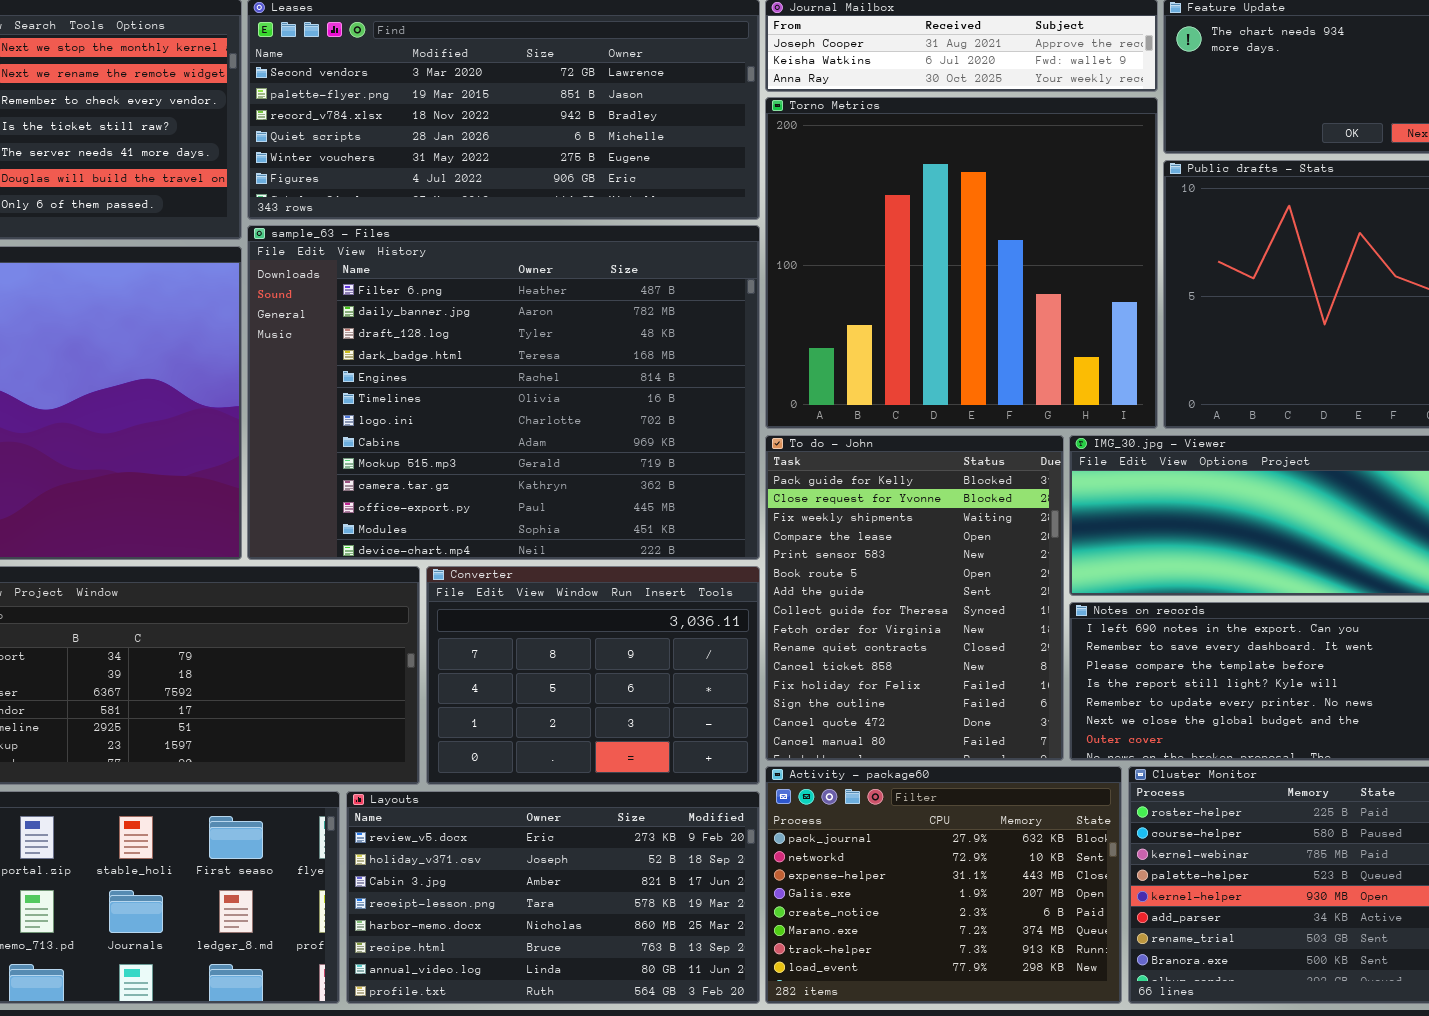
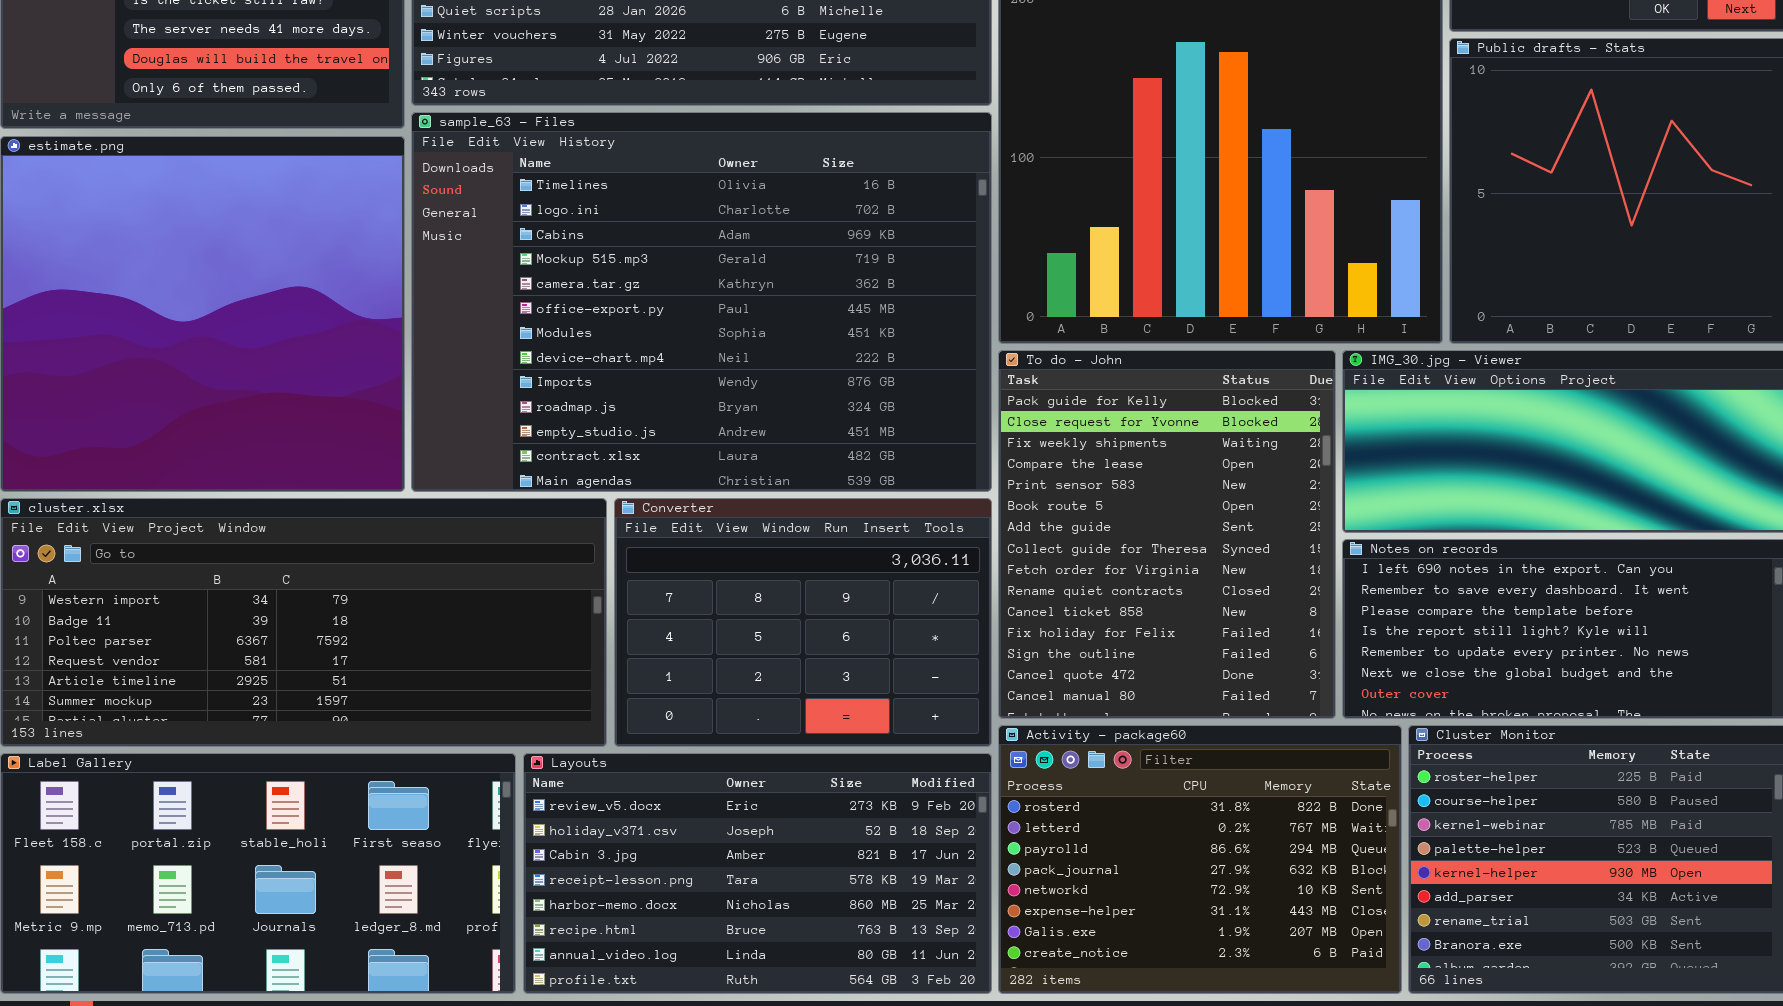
sample_63 - Files: [247,225,760,560] -> [411,112,992,492], scrolled down 5 rows
Activity - package60: [765,766,1122,1004] -> [998,725,1402,994], scrolled up 3 rows

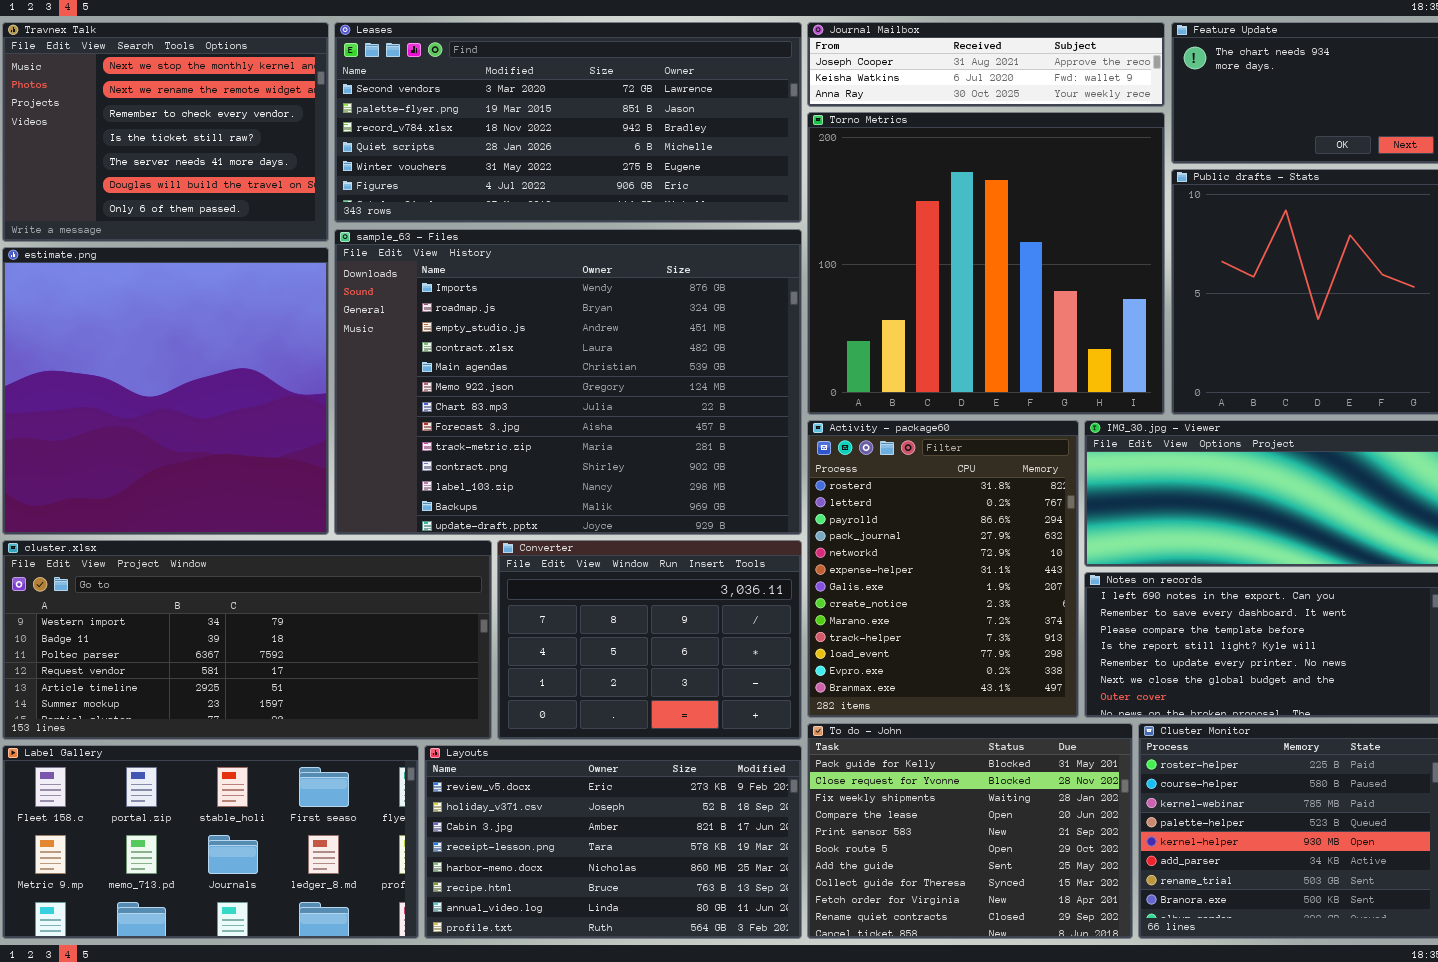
sample_63 - Files: [411,112,992,492] -> [334,229,802,535], scrolled down 8 rows
To do - John: [998,350,1336,719] -> [807,723,1133,939], moved, resized
Activity - package60: [998,725,1402,994] -> [807,420,1079,718], moved, resized

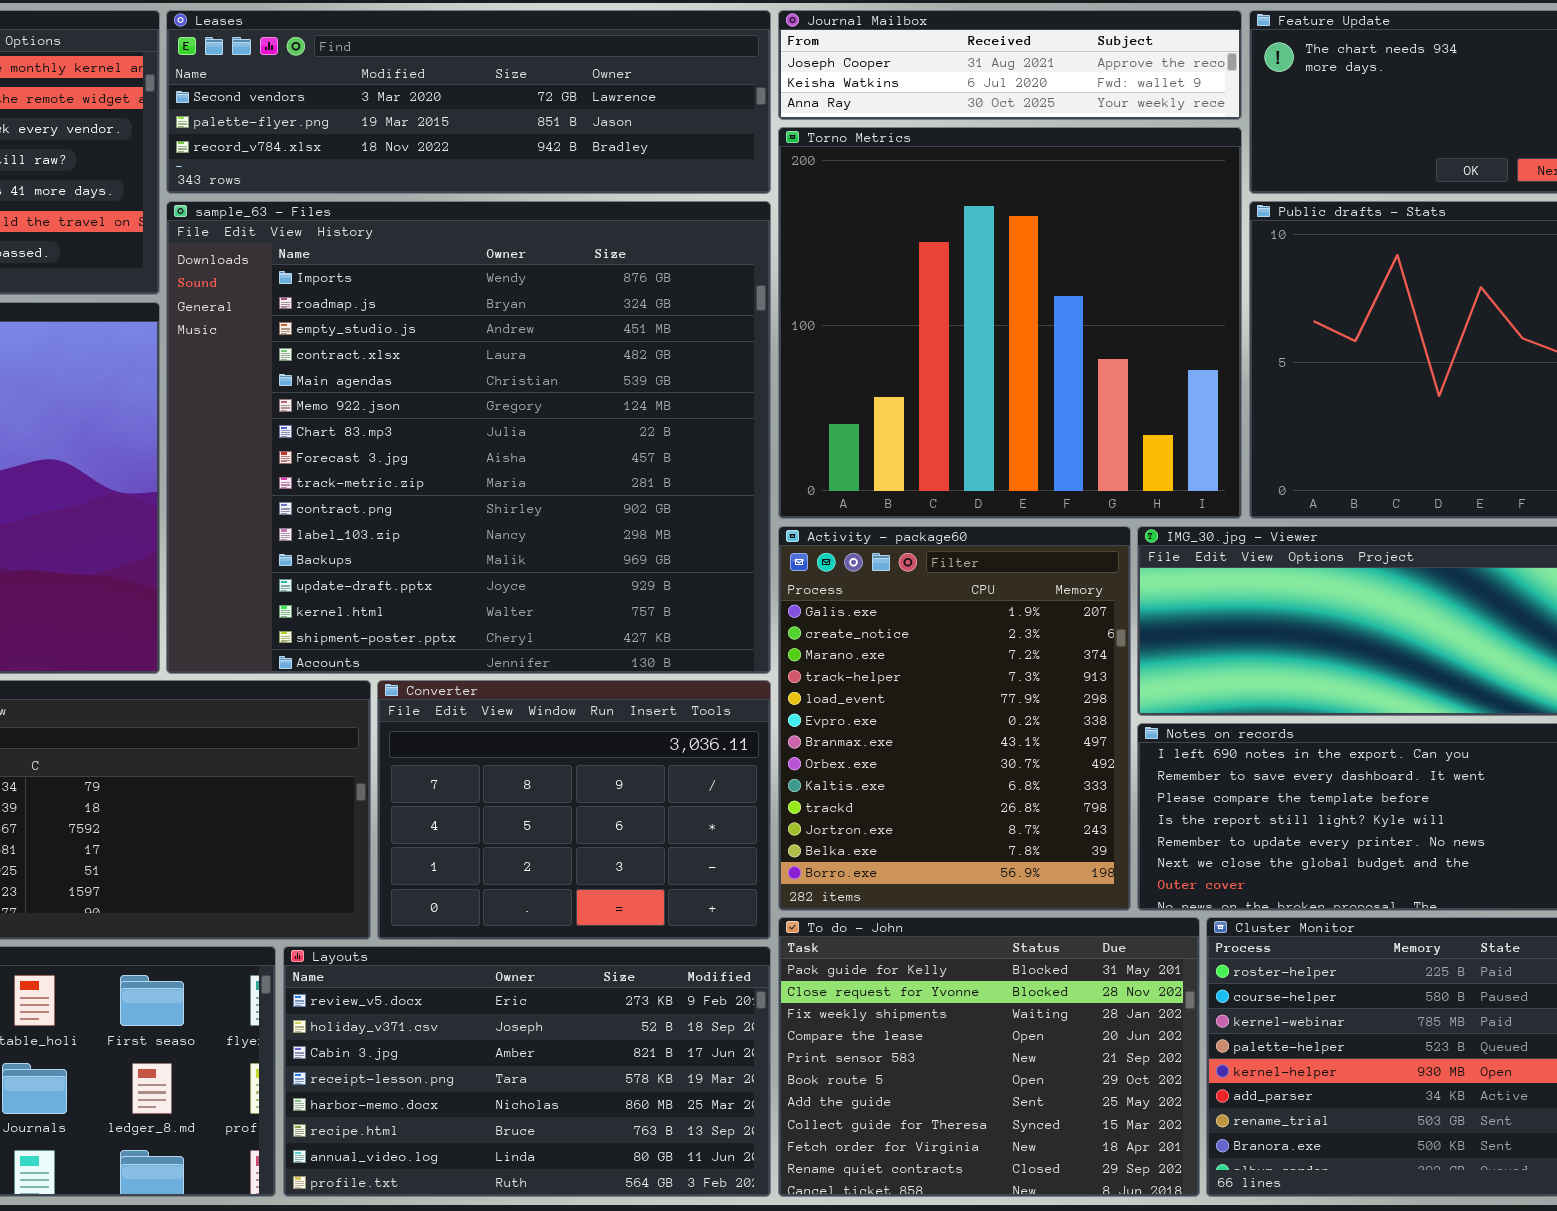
Leases: [334,22,802,223] -> [166,10,771,194], resized
sample_63 - Files: [334,229,802,535] -> [166,201,771,674], resized
Activity - package60: [807,420,1079,718] -> [778,526,1131,911], scrolled down 6 rows

